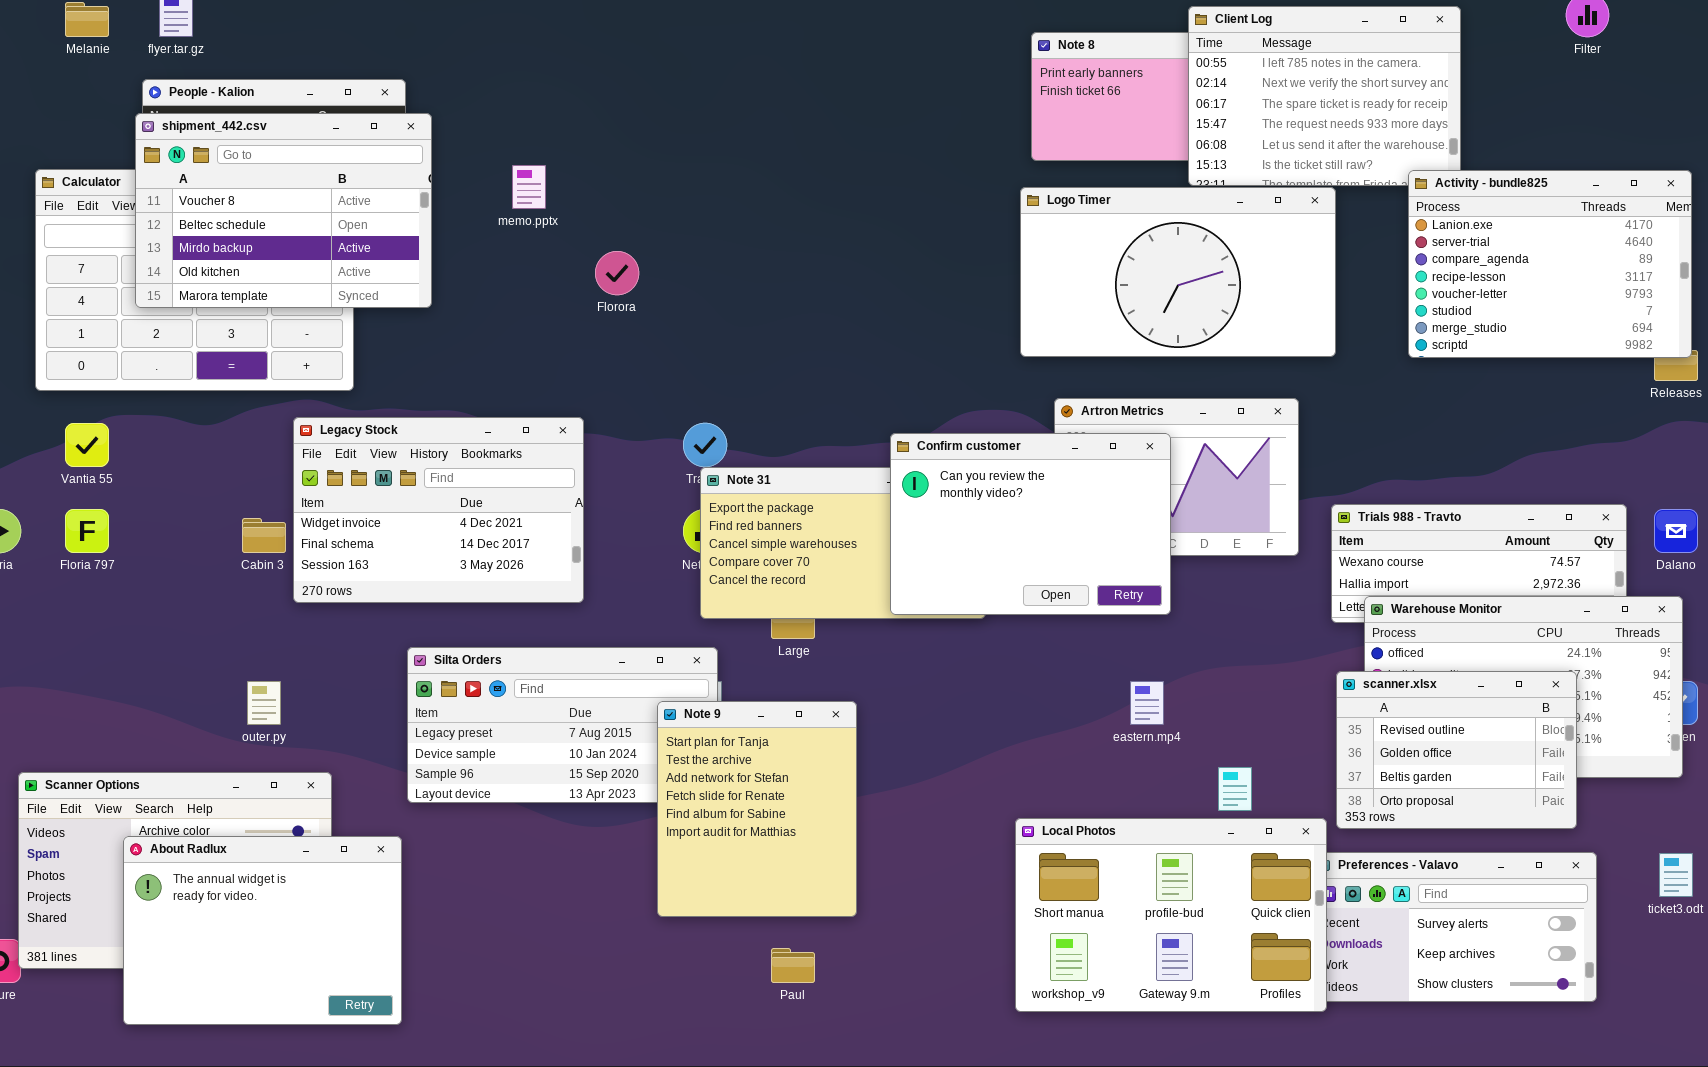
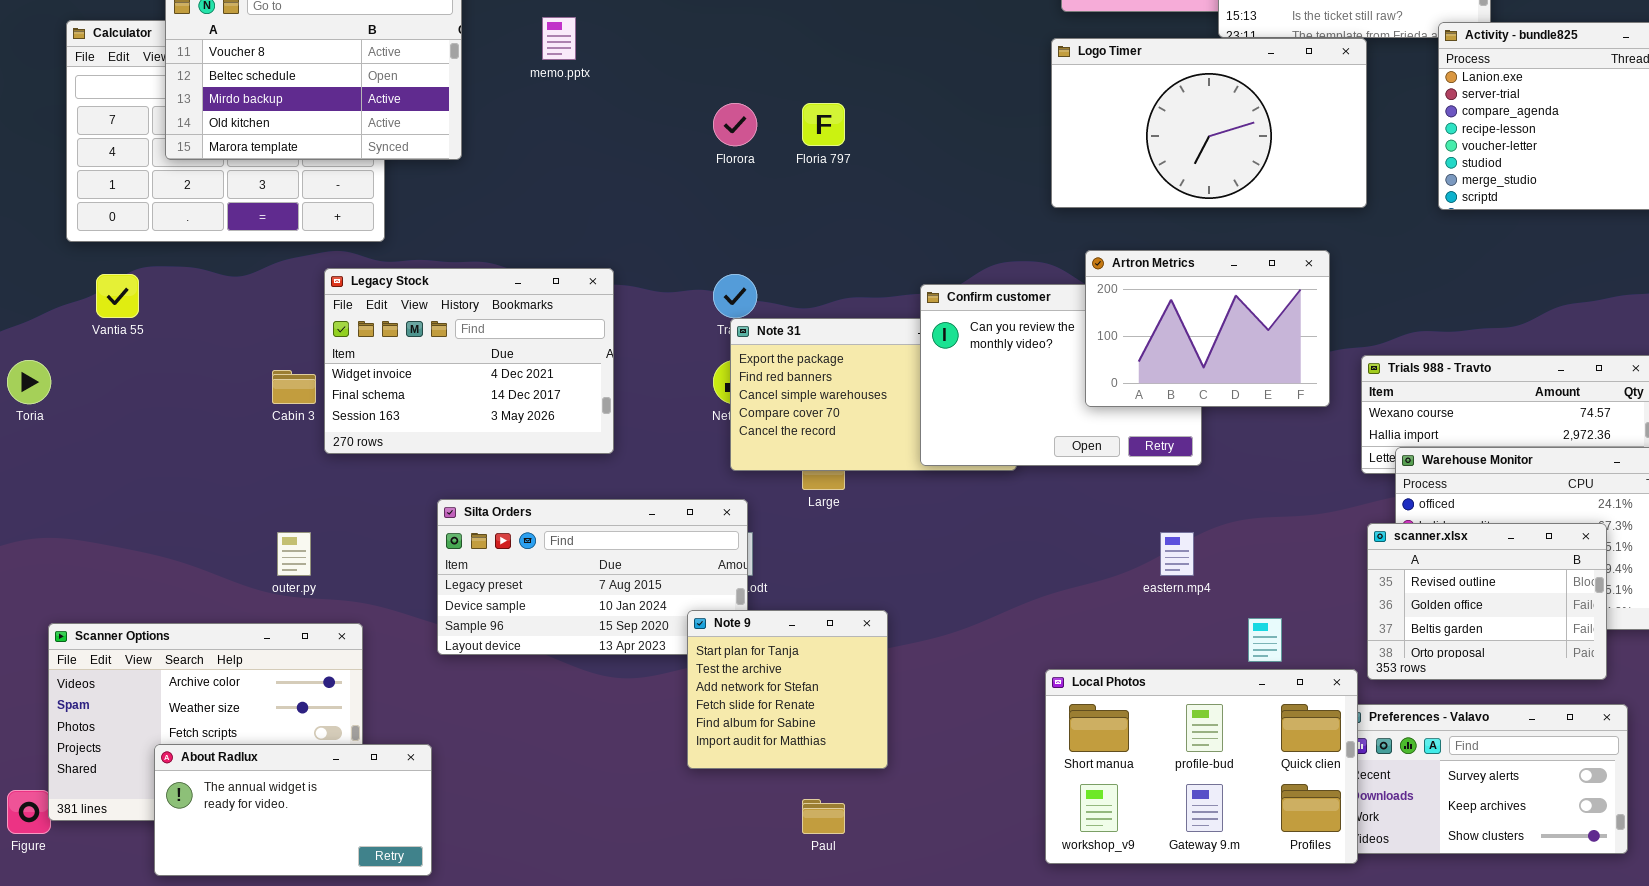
Florora: [595,251,639,295] -> [713,103,757,146], moved
Artron Metrics: [1054,398,1299,556] -> [1085,250,1330,407], raised
Floria 797: [65,509,109,553] -> [802,103,845,146], moved
Note 9: [657,701,857,917] -> [687,610,888,769], resized
About Radlux: [123,836,402,1025] -> [154,744,432,876], resized

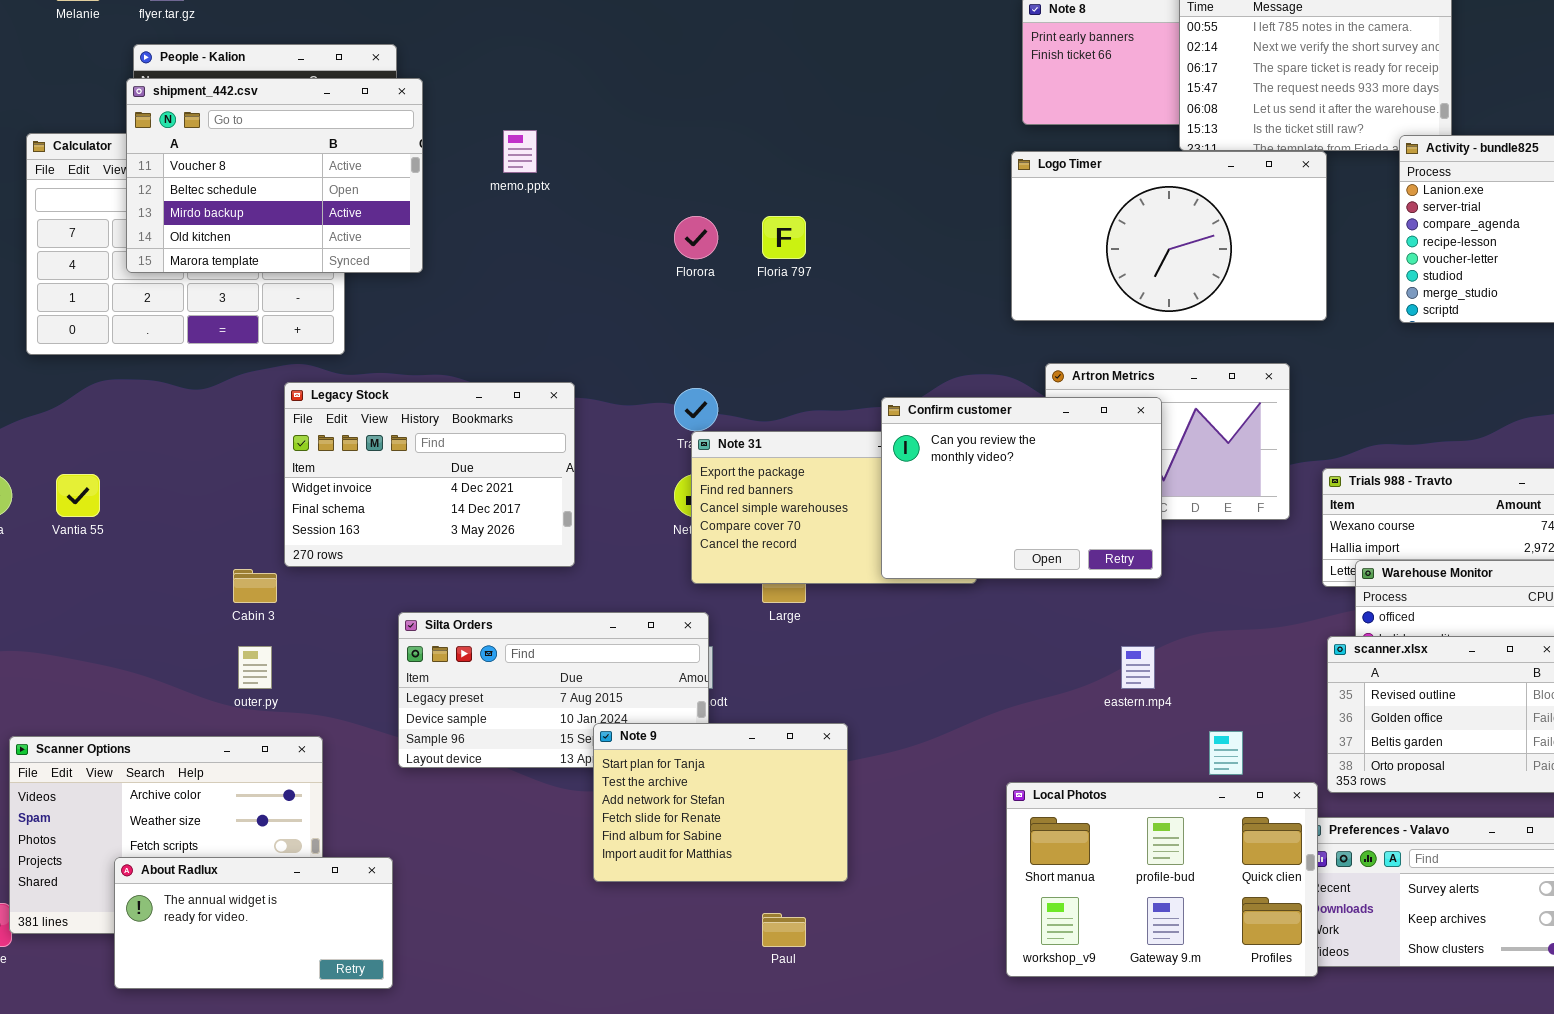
Vantia 55: [96,274,139,318] -> [56,474,100,517], moved
Confirm customer: [920,284,1202,466] -> [881,397,1162,579], raised
Cabin 3: [272,370,316,404] -> [233,569,277,603], moved
Note 9: [687,610,888,769] -> [593,723,848,882], resized

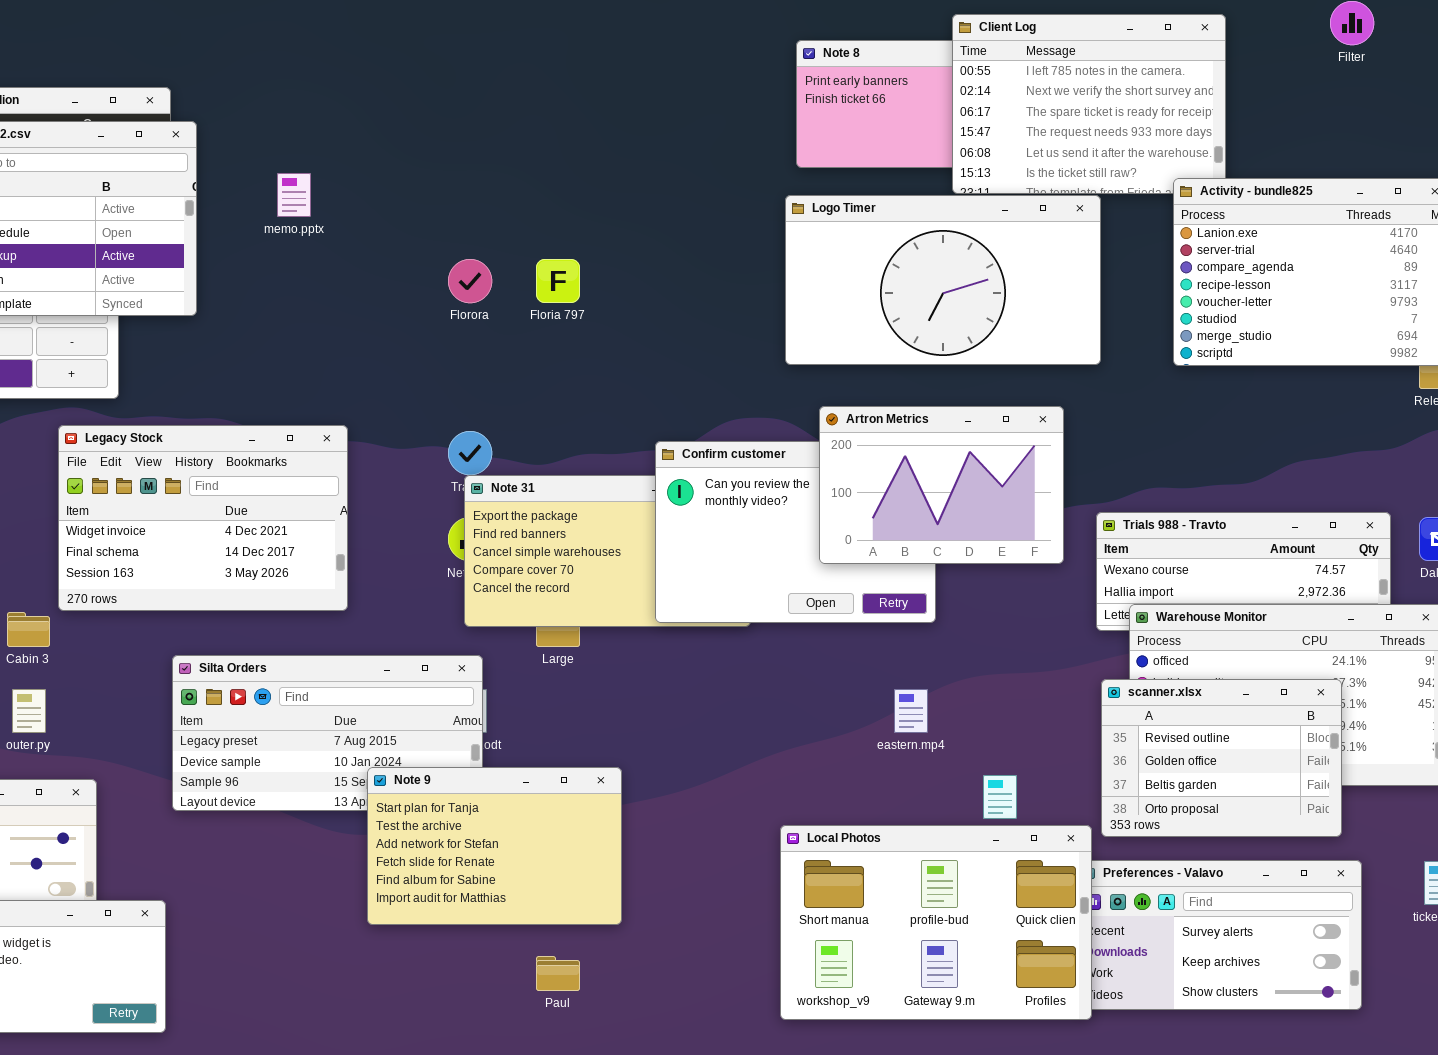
Artron Metrics: [1045,363,1290,520] -> [819,406,1064,564], raised

